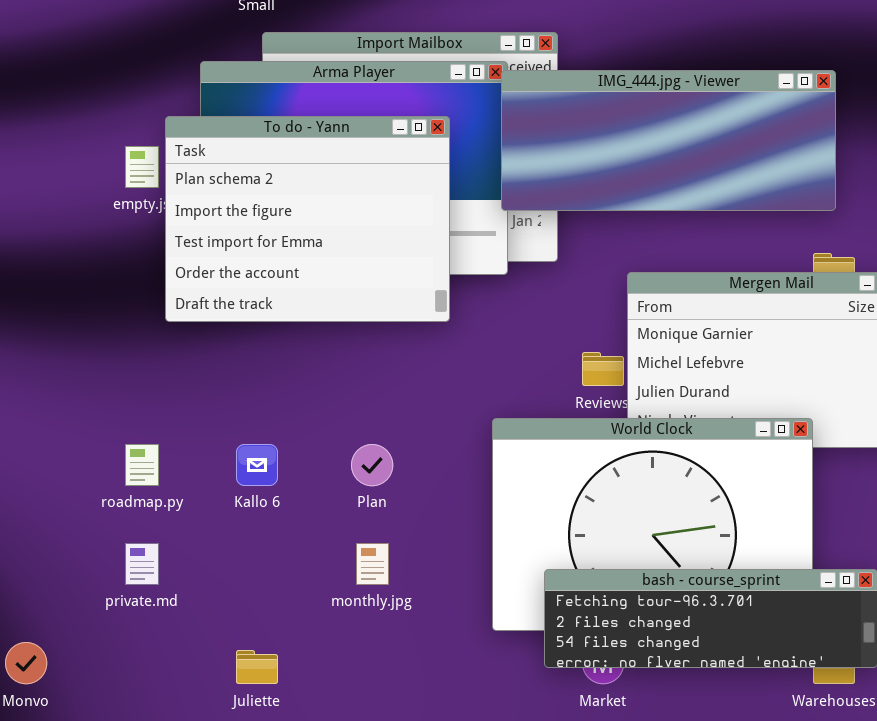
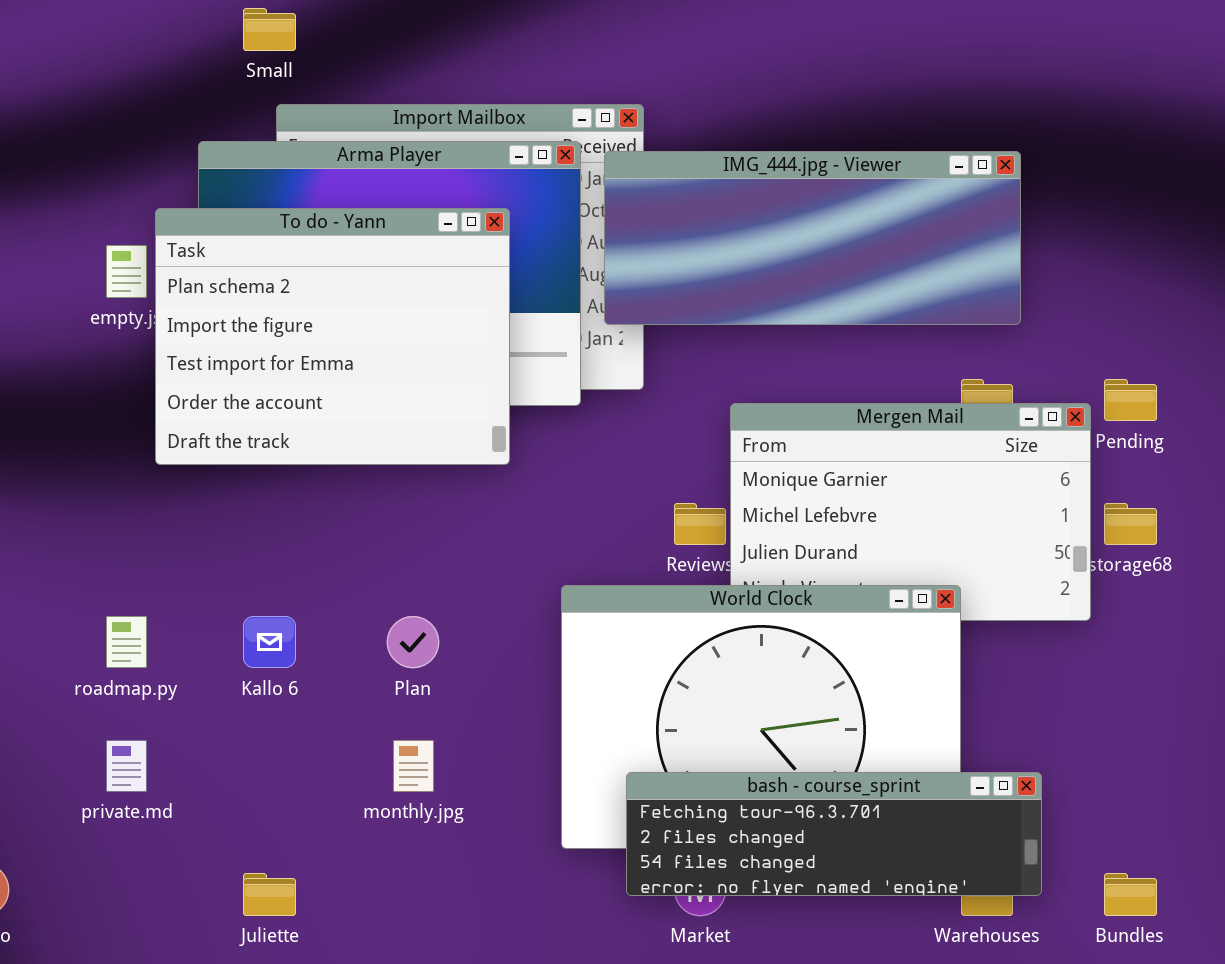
IMG_444.jpg - Viewer: [501,70,836,211] -> [604,151,1021,325], moved

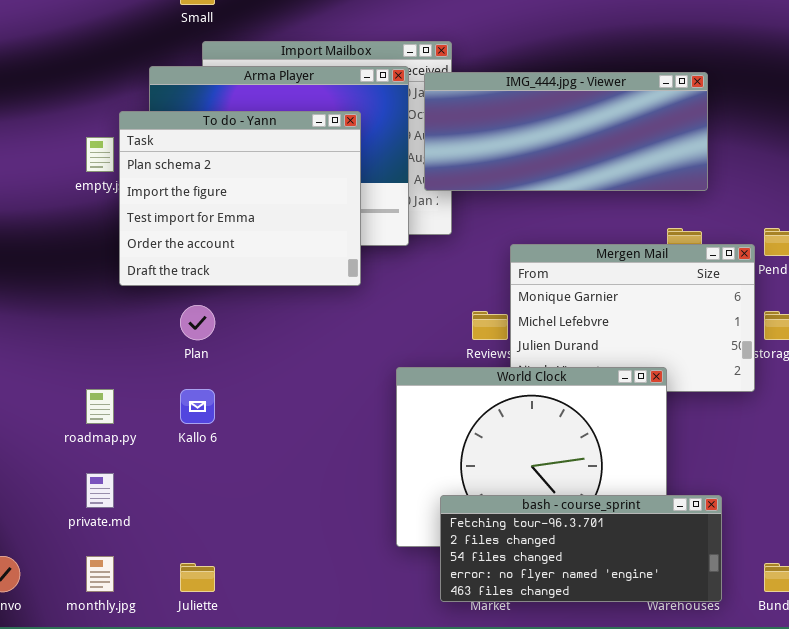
Plan: [387,616,439,668] -> [180,305,215,340], moved
monthly.jpg: [393,740,434,792] -> [86,556,114,592], moved
bash - course_sprint: [626,772,1042,896] -> [440,495,722,602], resized

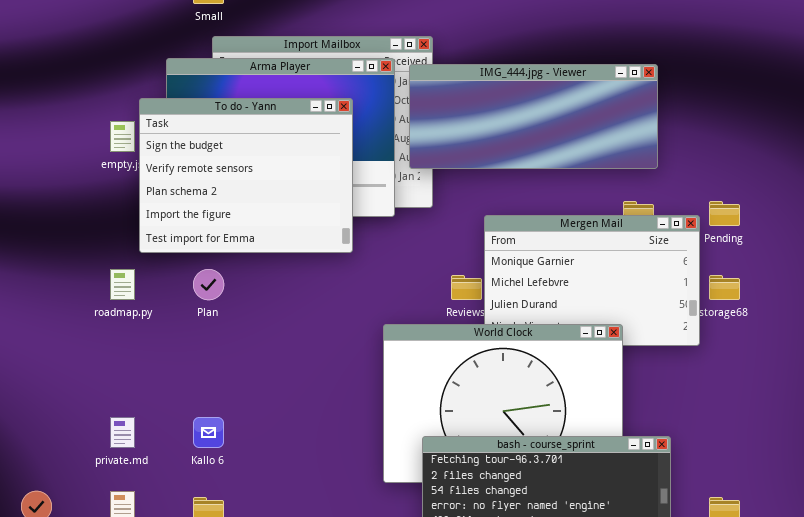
To do - Yann: [119,111,361,286] -> [139,98,353,253], scrolled up 2 rows
roadmap.py: [86,389,114,424] -> [110,269,135,300], moved
Kallo 6: [180,389,215,424] -> [193,417,224,448], moved

